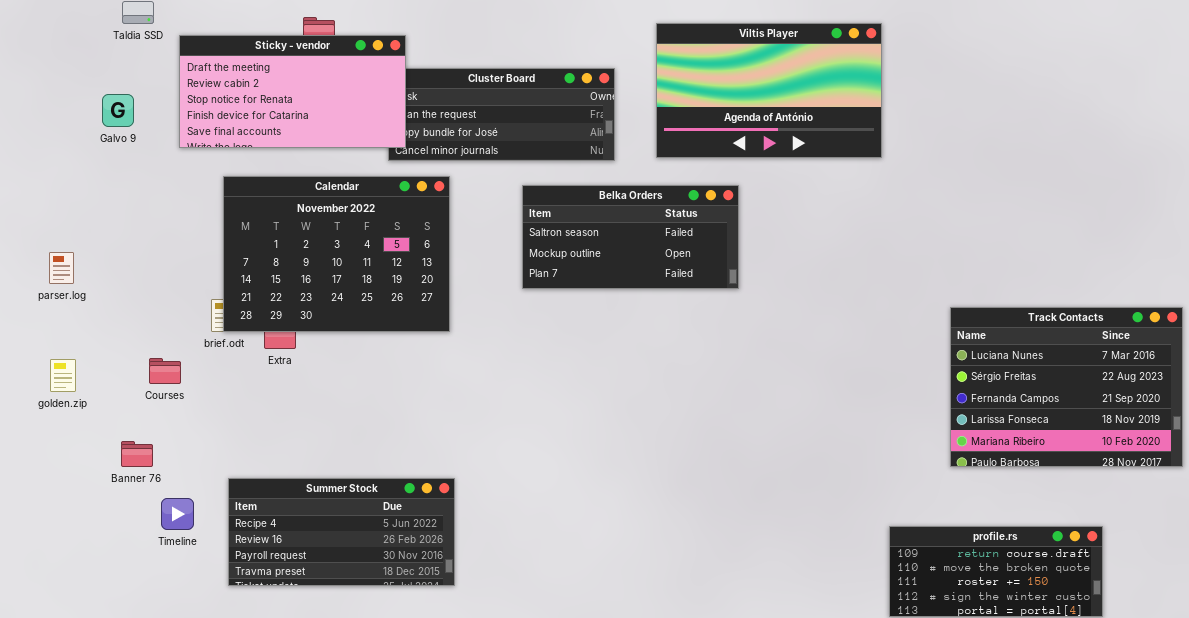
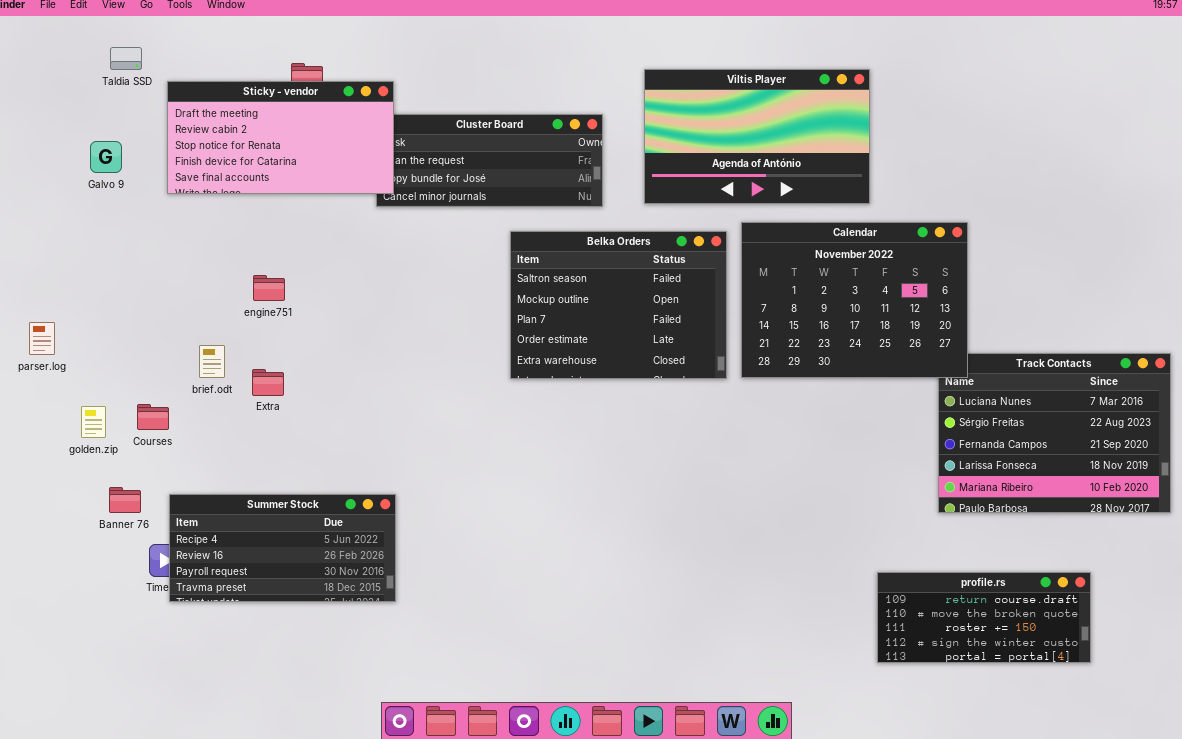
Calendar: [223,176,450,332] -> [741,222,968,378], moved
Belka Orders: [522,185,739,289] -> [510,231,727,379], resized
parser.log: [49,252,74,284] -> [29,322,55,355], moved
golden.zip: [50,359,76,392] -> [81,406,106,438], moved
Summer Stock: [228,478,455,586] -> [169,494,396,602], moved

